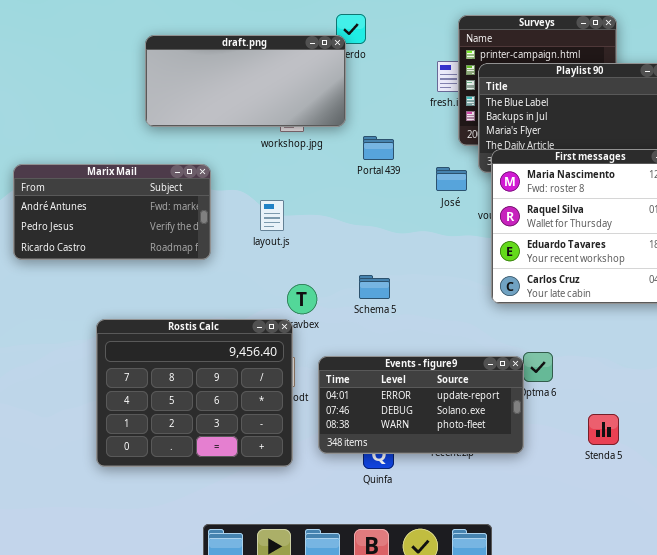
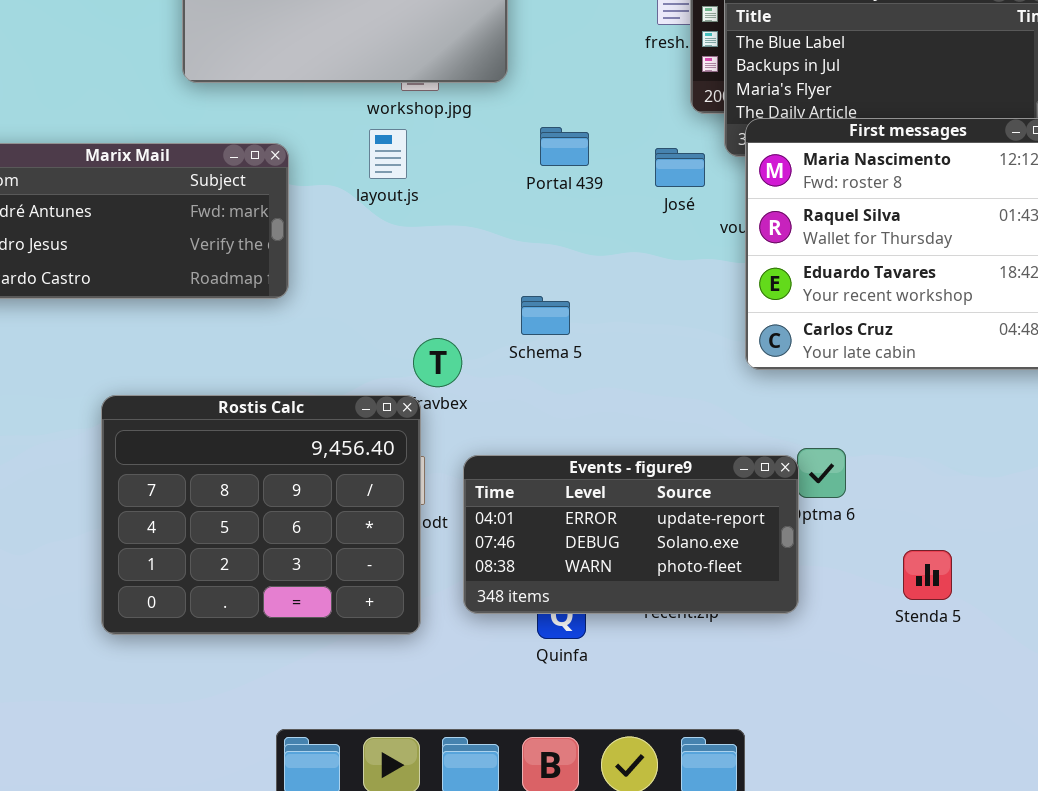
Portal 439: [363,136,394,160] -> [540,127,589,166], moved
layout.js: [260,200,284,231] -> [369,129,407,179], moved
Schema 5: [359,275,390,299] -> [521,296,570,335], moved

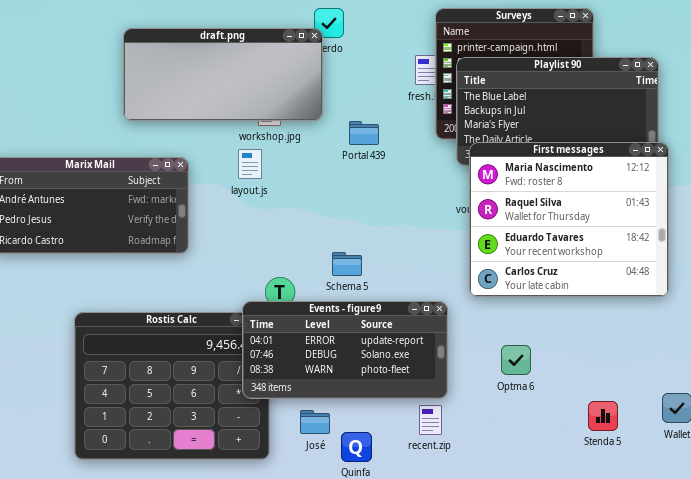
Portal 439: [540,127,589,166] -> [349,121,379,145], moved
José: [655,148,705,187] -> [300,410,330,434], moved
Events - figure9: [463,455,799,614] -> [242,301,448,399], moved
Stenda 5: [903,550,952,600] -> [588,401,618,431], moved

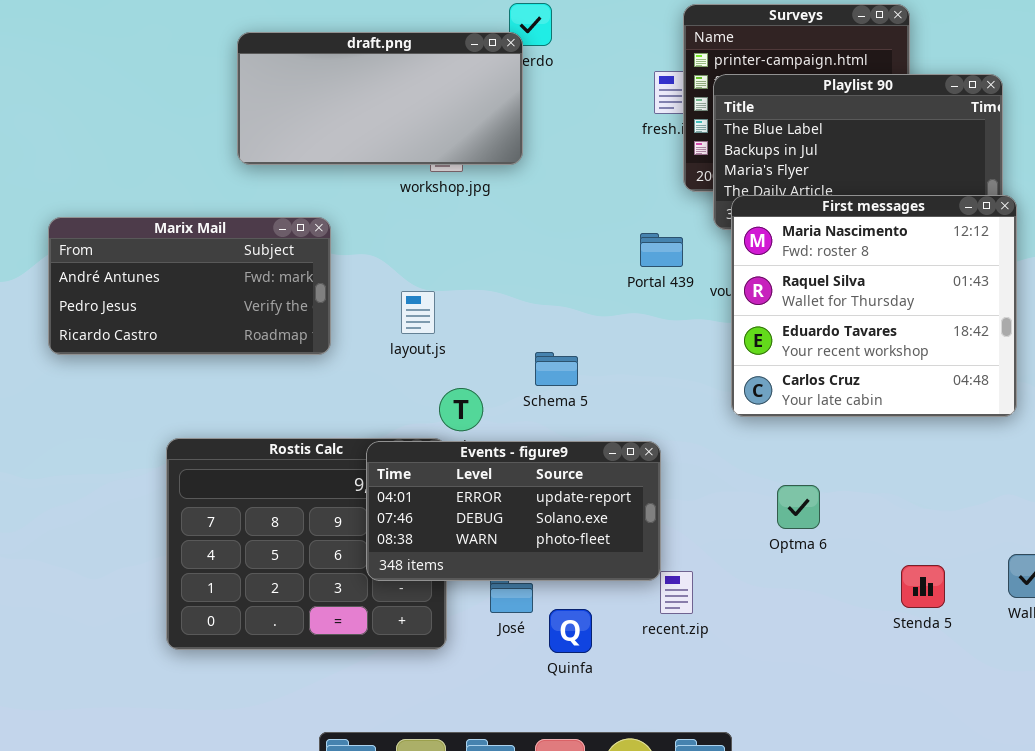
Portal 439: [349,121,379,145] -> [640,233,683,267], moved
layout.js: [238,149,262,179] -> [401,291,435,334], moved
Events - figure9: [242,301,448,399] -> [366,441,661,581], moved

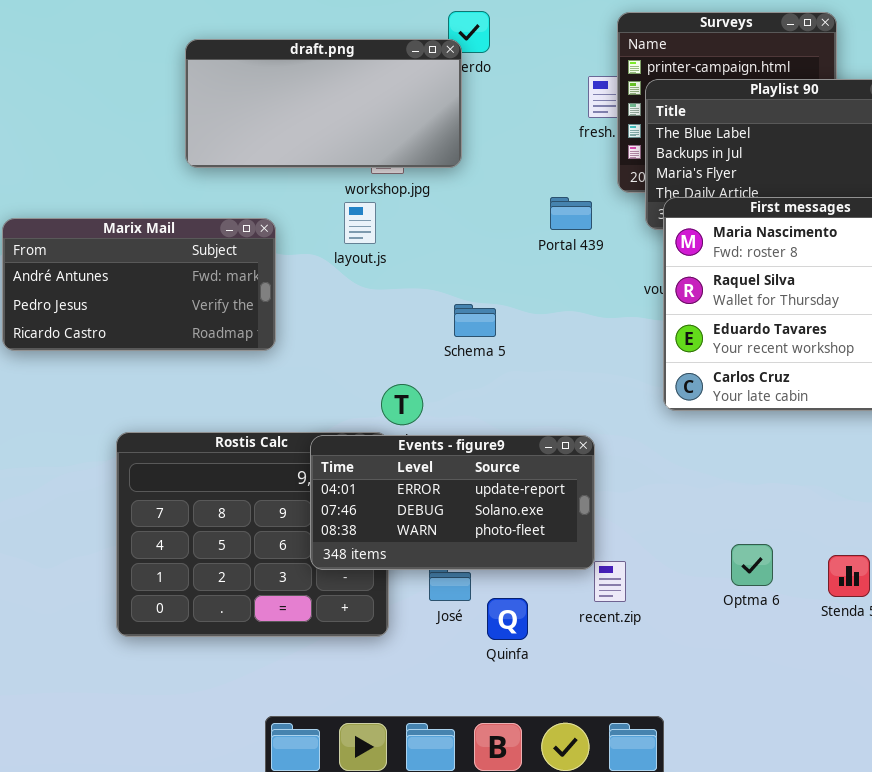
Portal 439: [640,233,683,267] -> [550,197,592,230], moved
layout.js: [401,291,435,334] -> [344,202,376,244], moved
Schema 5: [535,352,578,386] -> [454,304,496,337], moved
Optma 6: [777,485,820,529] -> [731,544,773,586], moved

